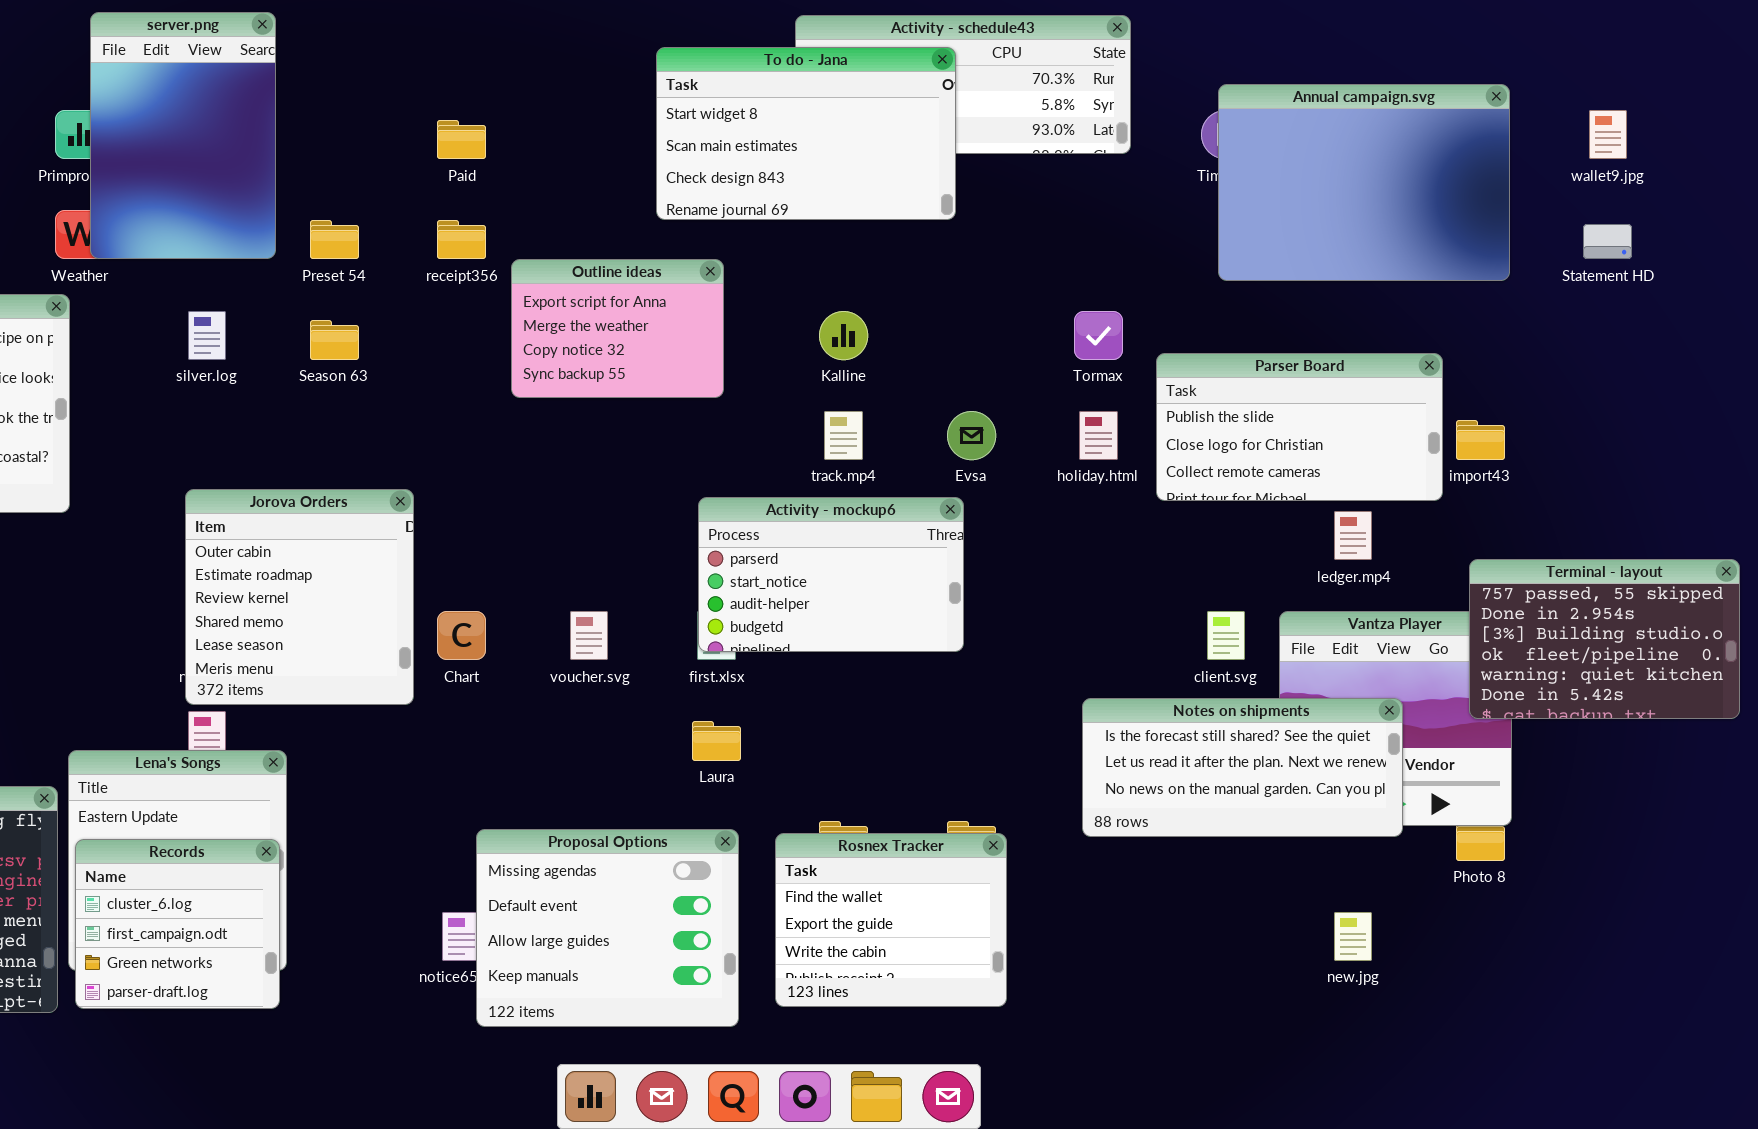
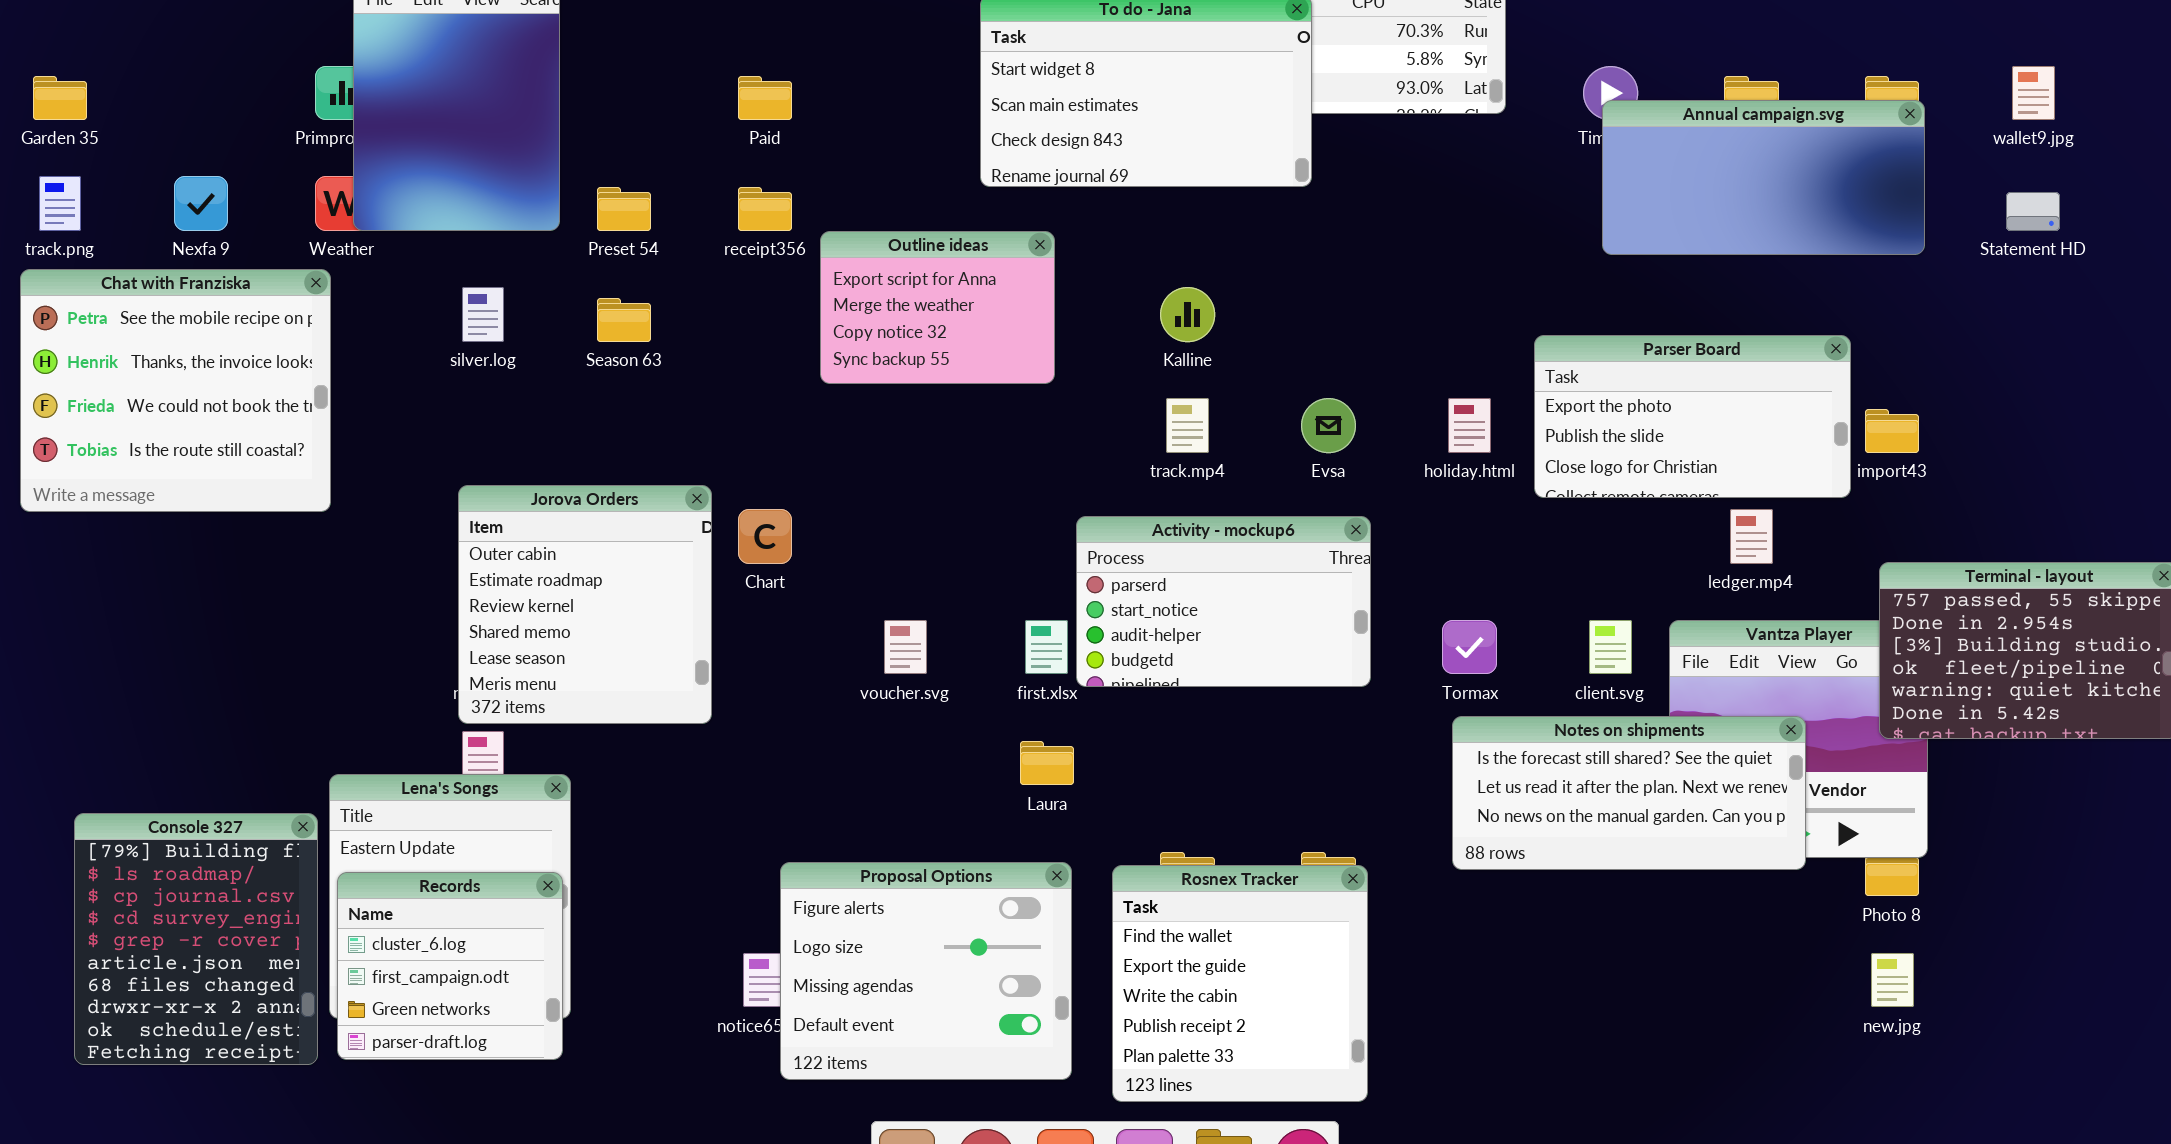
Annual campaign.svg: [1218,84,1510,281] -> [1602,100,1925,255], resized
Tormax: [1074,311,1123,360] -> [1442,620,1497,674], moved
Parser Board: [1156,353,1443,501] -> [1534,335,1851,498], scrolled up 1 row
Activity - mockup6: [698,497,964,652] -> [1076,516,1371,687], moved
Chart: [437,611,486,660] -> [738,509,792,564], moved
Proposal Options: [476,829,739,1027] -> [780,862,1072,1080], scrolled up 2 rows
Rosnex Tracker: [775,833,1007,1007] -> [1112,865,1368,1102], resized
new.jpg: [1334,912,1372,961] -> [1871,953,1914,1007], moved

